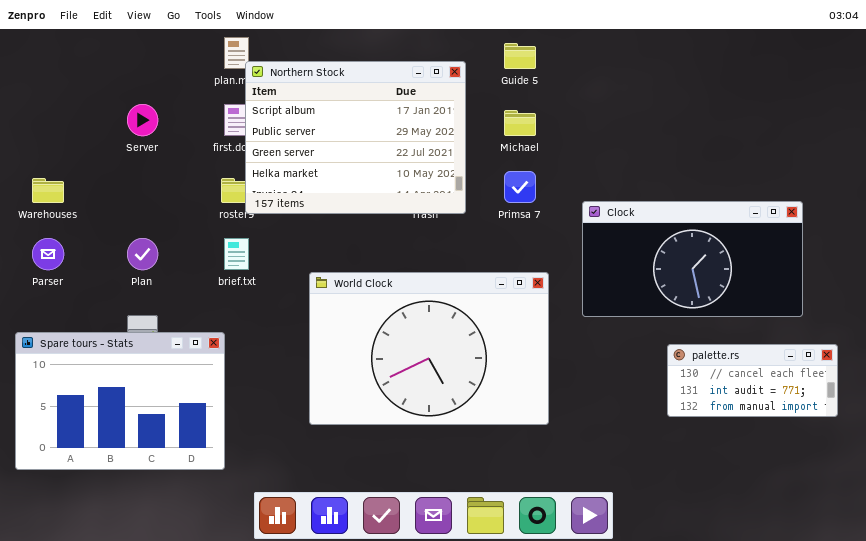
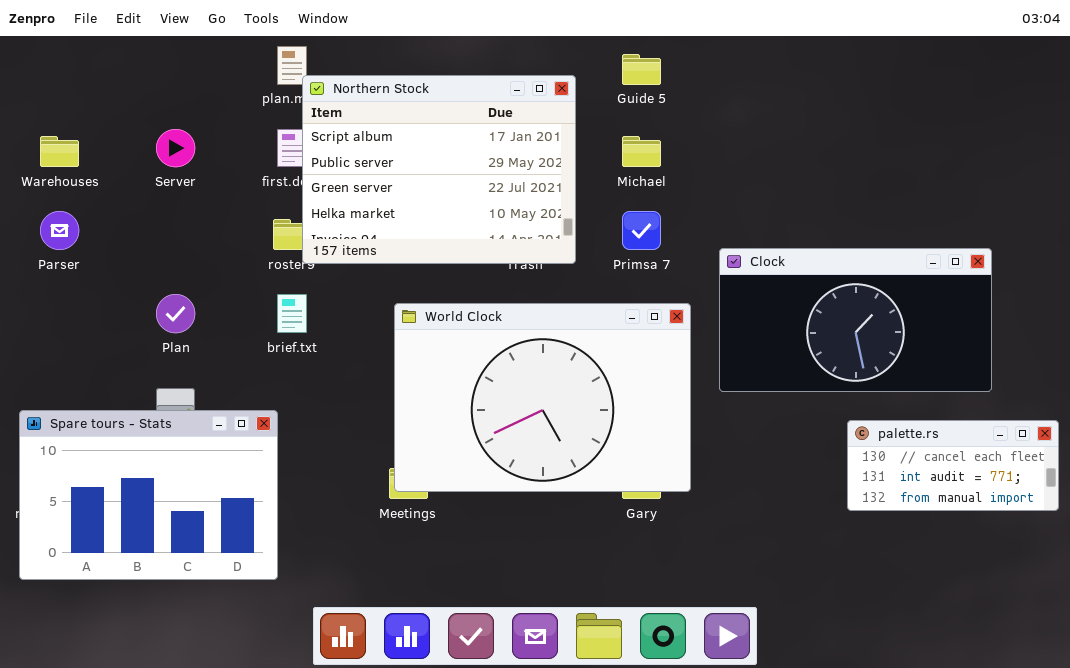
Warehouses: [32,178,64,203] -> [40,136,79,167], moved
Parser: [32,238,64,270] -> [40,211,79,250], moved
World Clock: [309,272,549,425] -> [394,303,691,492], moved
palette.rs: [667,344,838,417] -> [847,420,1059,511], moved

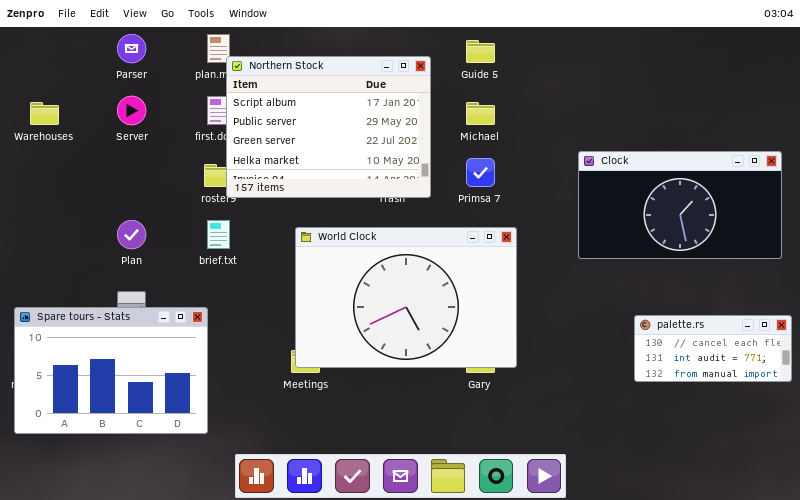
Parser: [40,211,79,250] -> [117,34,146,63], moved
Clock: [719,248,992,392] -> [578,151,782,259], moved

